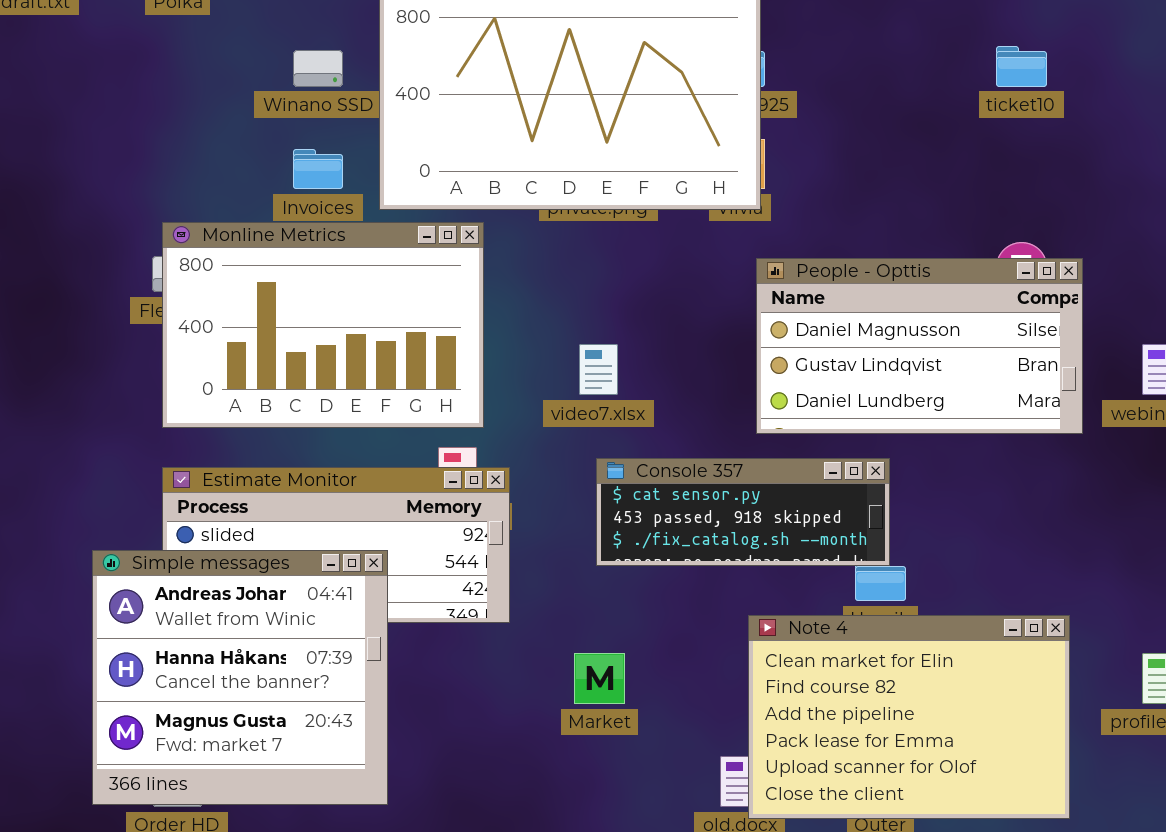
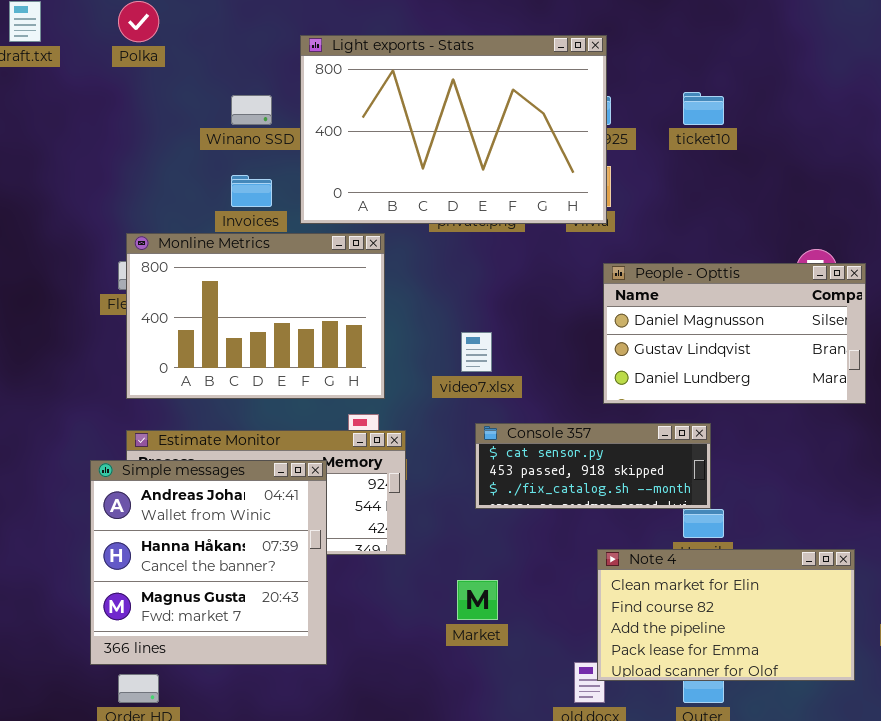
ticket10: [996,46,1047,87] -> [683,92,724,125], moved
Simple messages: [92,550,388,805] -> [90,460,327,665], moved
Note 4: [748,615,1070,819] -> [597,549,855,681], resized

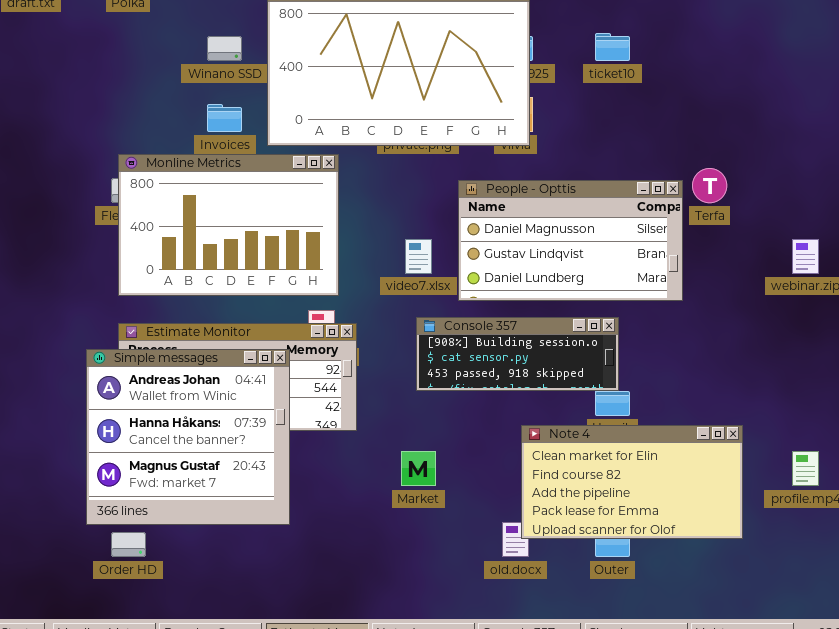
People - Opttis: [603,263,866,404] -> [458,180,683,301], moved
Console 357: [475,423,711,509] -> [416,317,619,391], scrolled up 1 row

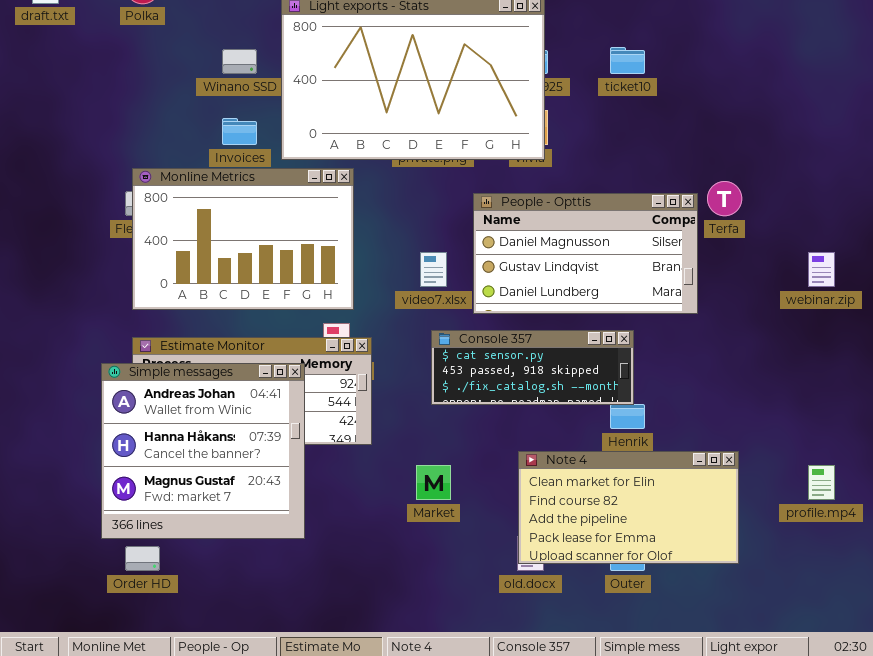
Console 357: [416,317,619,391] -> [431,330,634,405], scrolled down 1 row
Note 4: [521,425,743,539] -> [518,451,739,564], moved

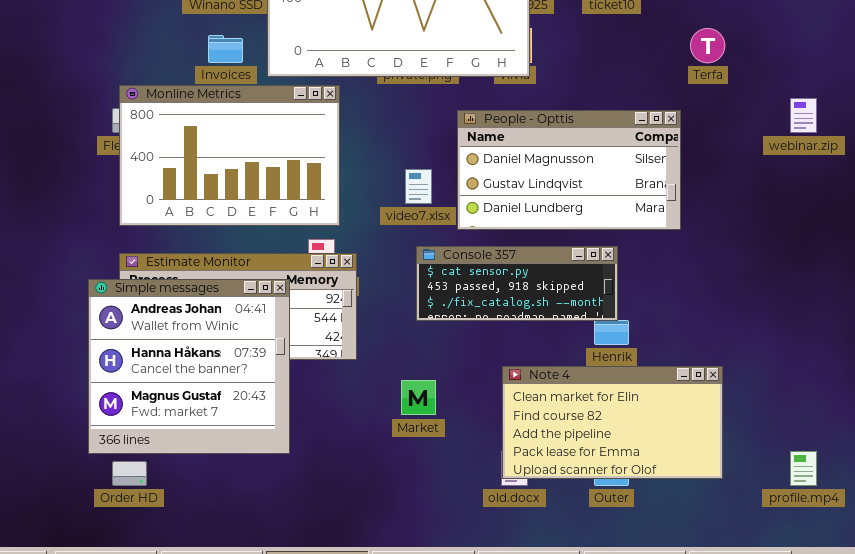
Terfa: [707,181,742,216] -> [690,28,725,63], moved
webinar.zip: [808,252,835,287] -> [790,98,817,133], moved
profile.mp4: [808,465,835,500] -> [790,451,817,486], moved

